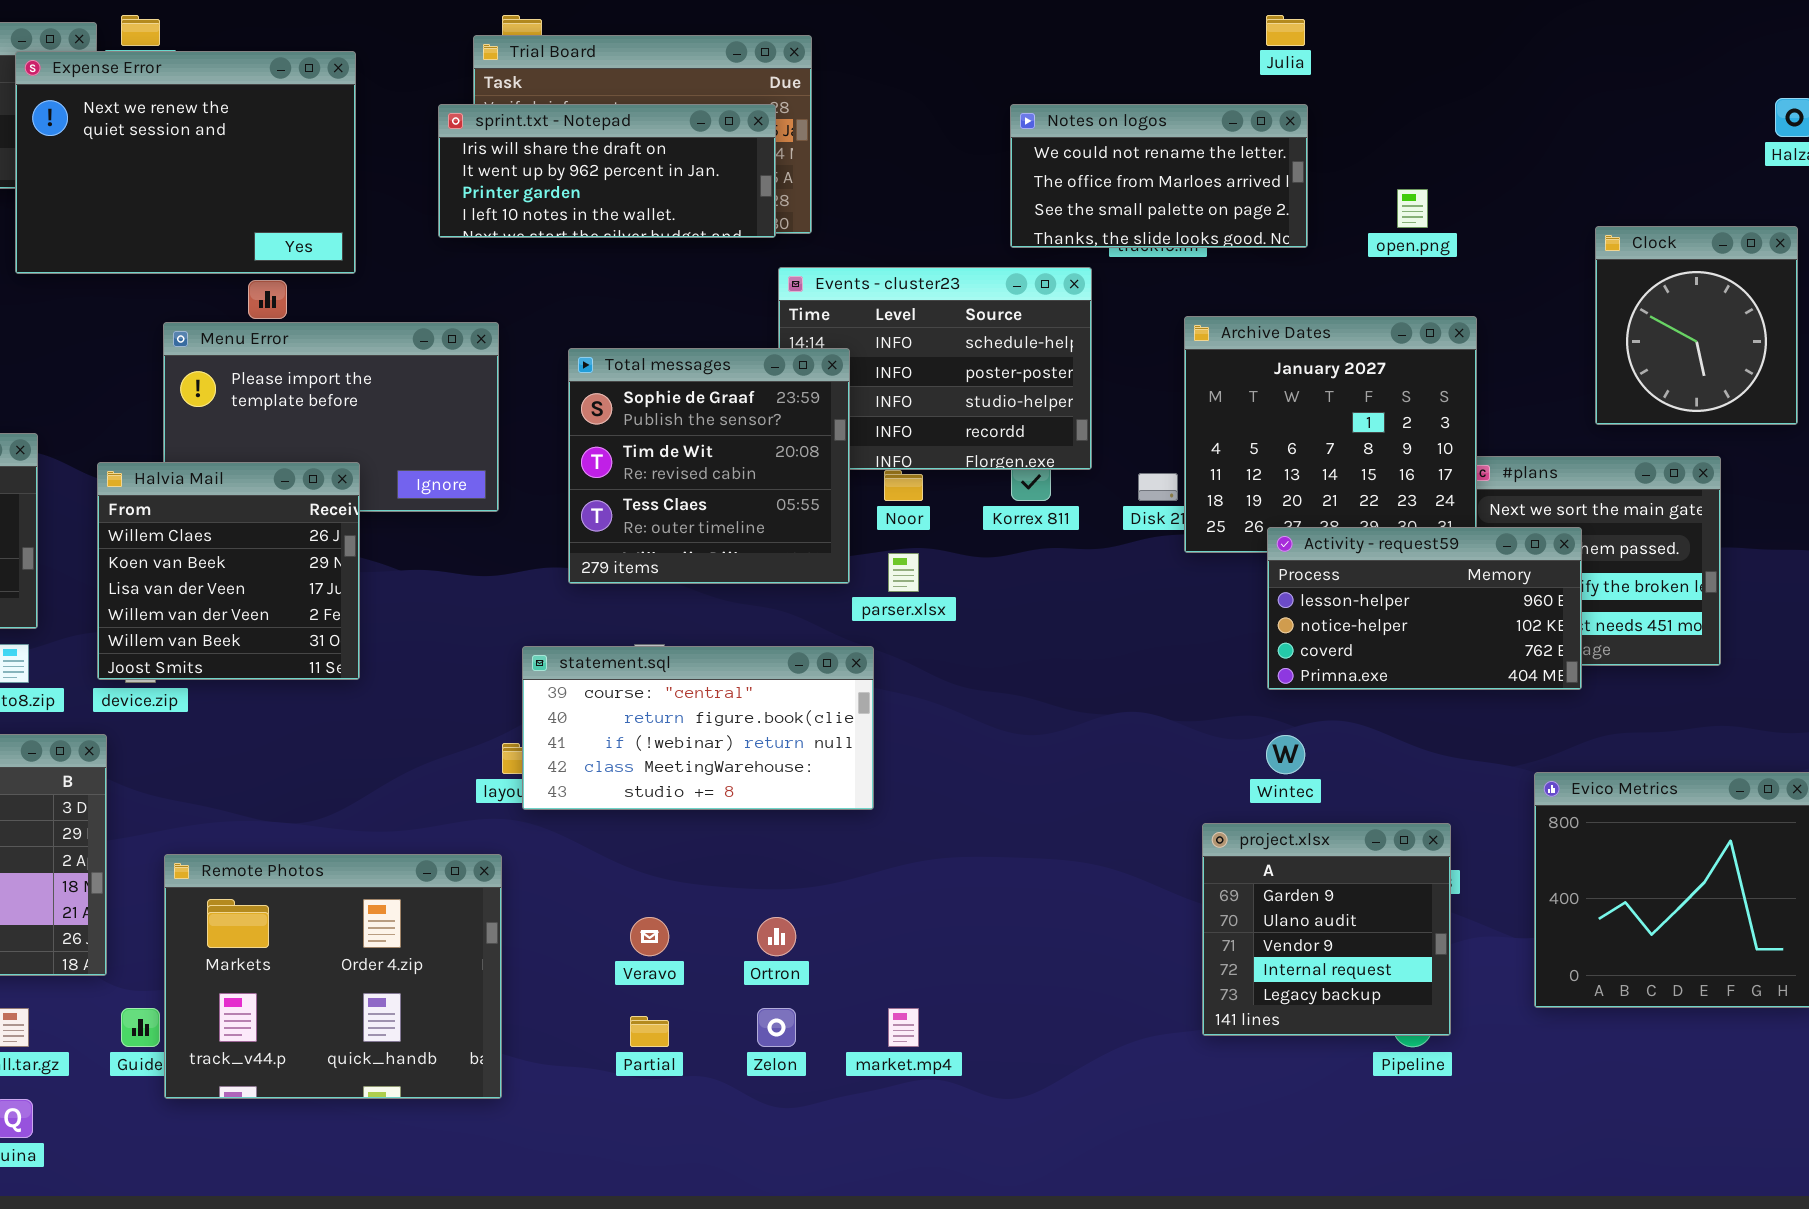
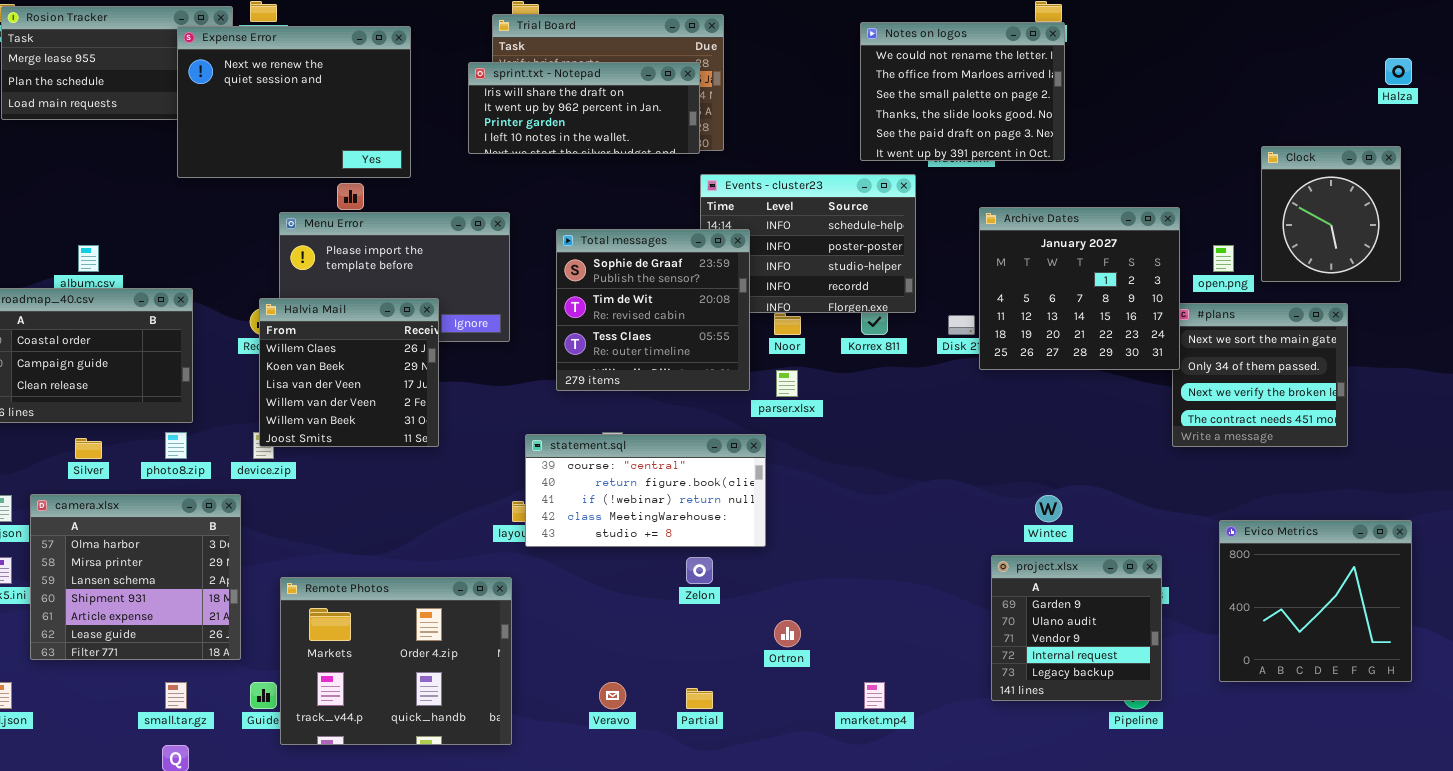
Notes on logos: [1010,104,1308,248] -> [860,22,1065,161], resized
open.png: [1397,189,1428,228] -> [1213,245,1234,272], moved
Halvia Mail: [97,462,360,680] -> [259,298,439,447], moved
Activity - request59: [1267,527,1582,690] -> none, closed
Veravo: [630,917,669,956] -> [599,682,626,709], moved
Ortron: [757,917,796,956] -> [774,620,801,647], moved
Zelon: [757,1008,796,1047] -> [686,557,713,584], moved
market.mp4: [888,1008,919,1047] -> [864,682,885,709], moved
Partial: [630,1016,669,1047] -> [686,688,713,709], moved

